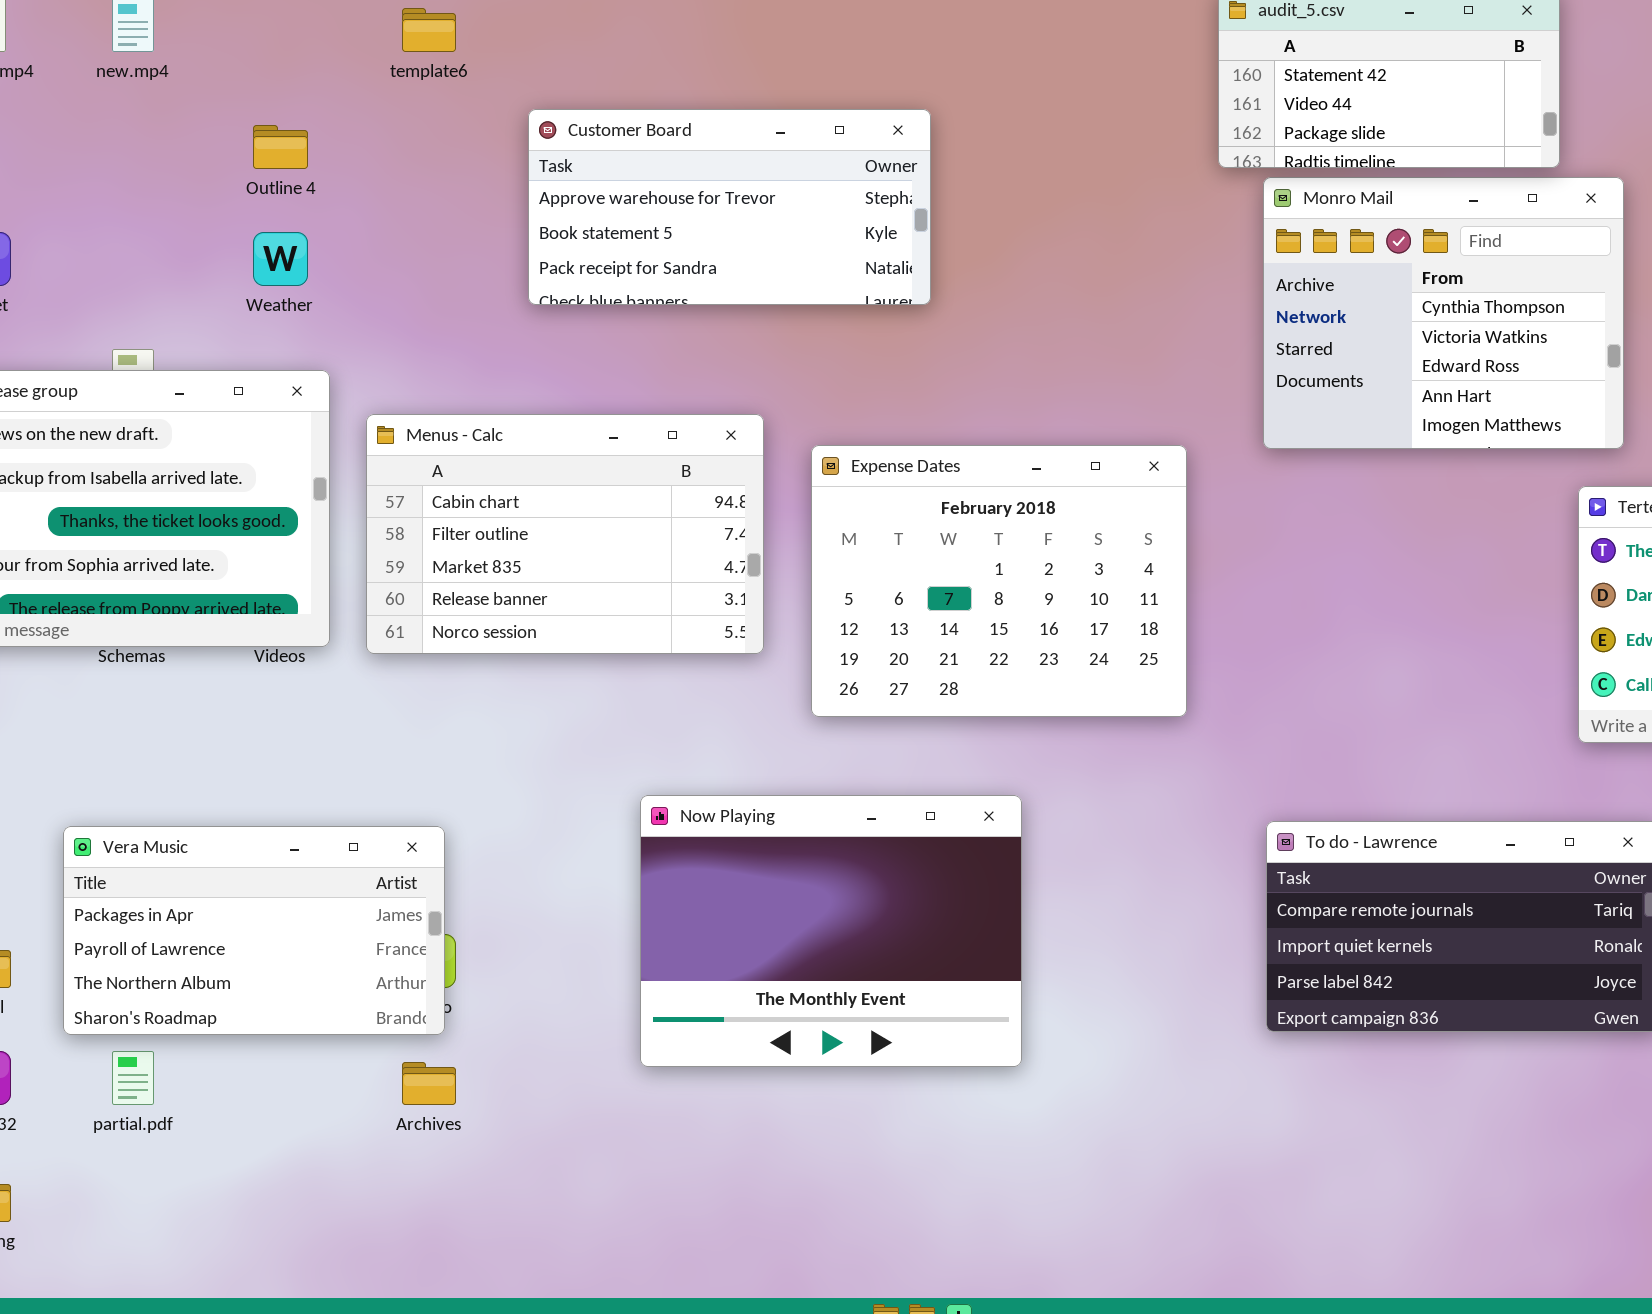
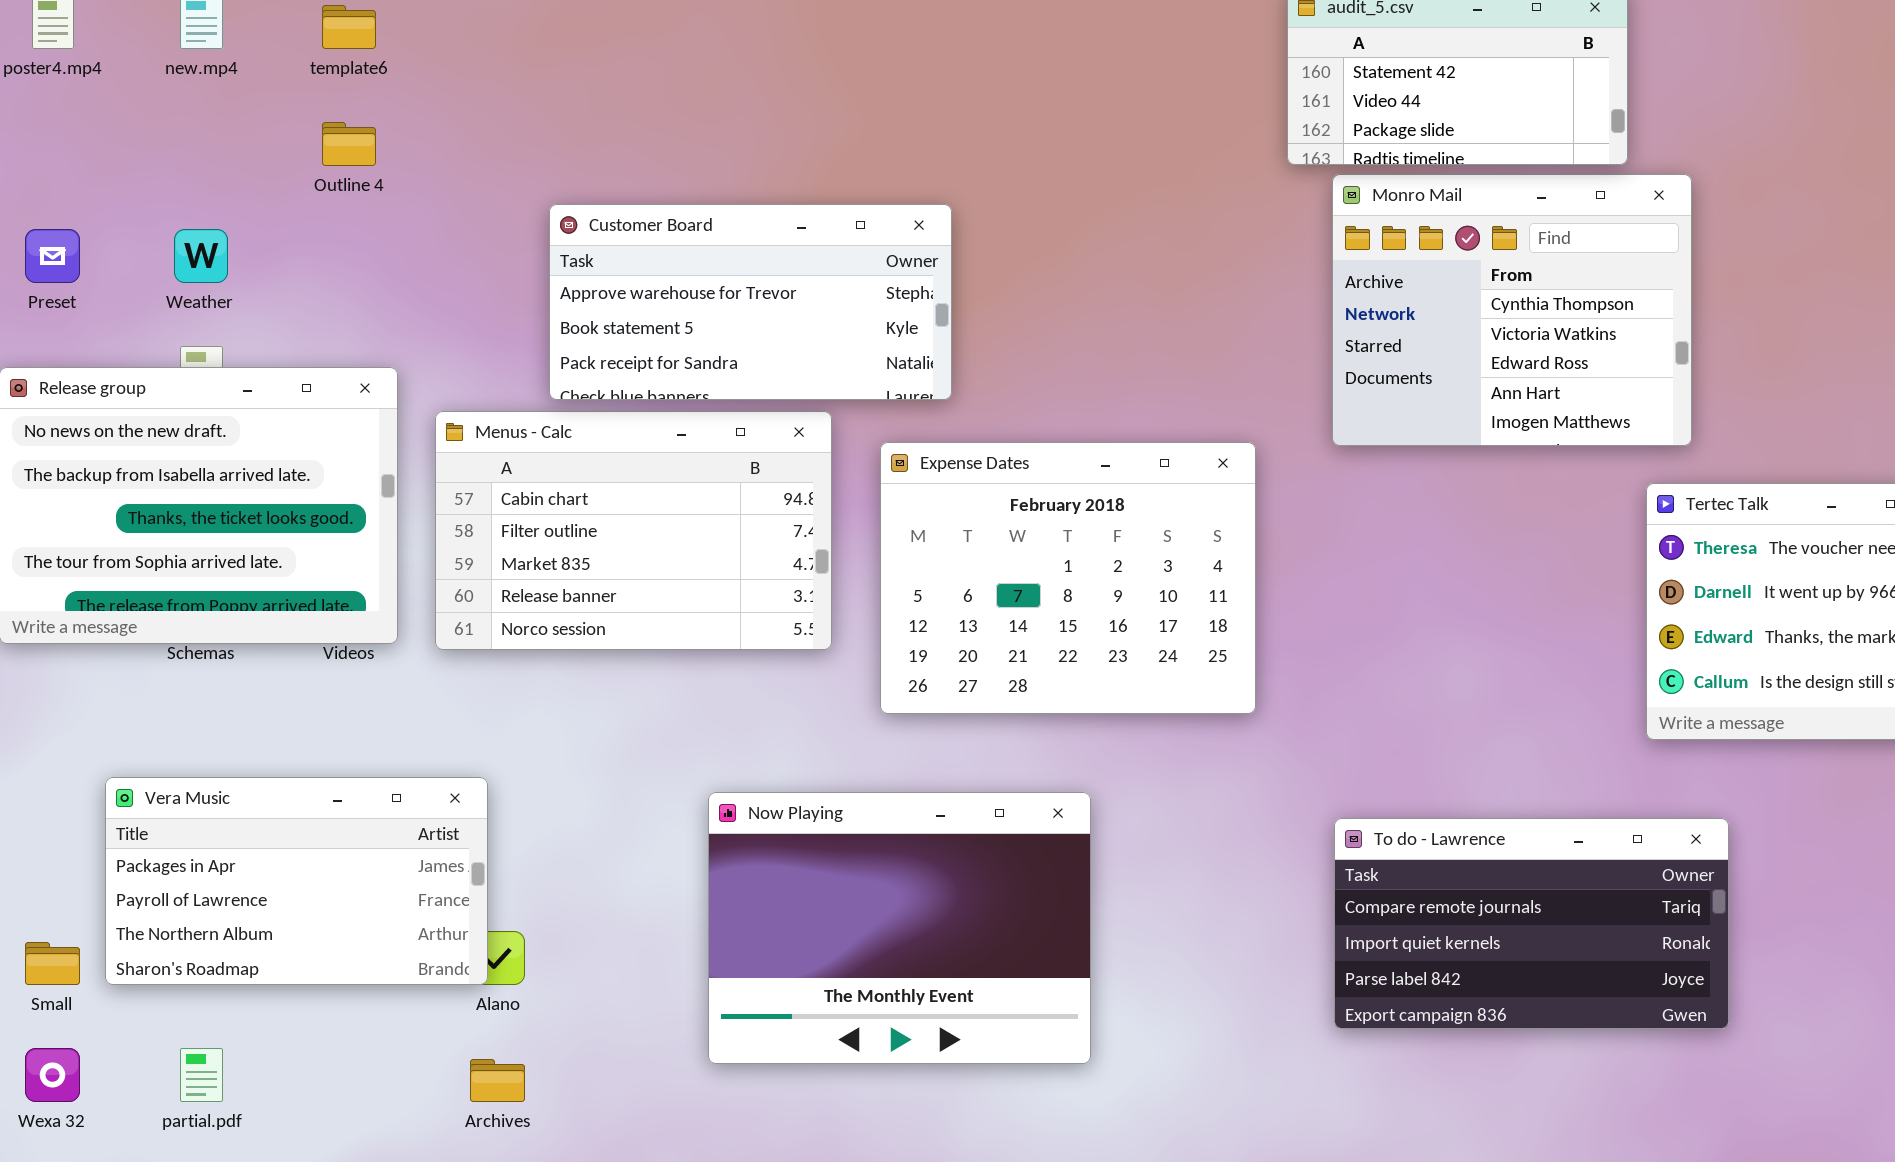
template6: [402,8,456,52] -> [322,5,376,49], moved
Customer Board: [528,109,931,305] -> [549,204,952,400], moved
Weather: [253,232,308,286] -> [174,229,228,283], moved
Vera Music: [63,826,445,1035] -> [105,777,488,985], moved

